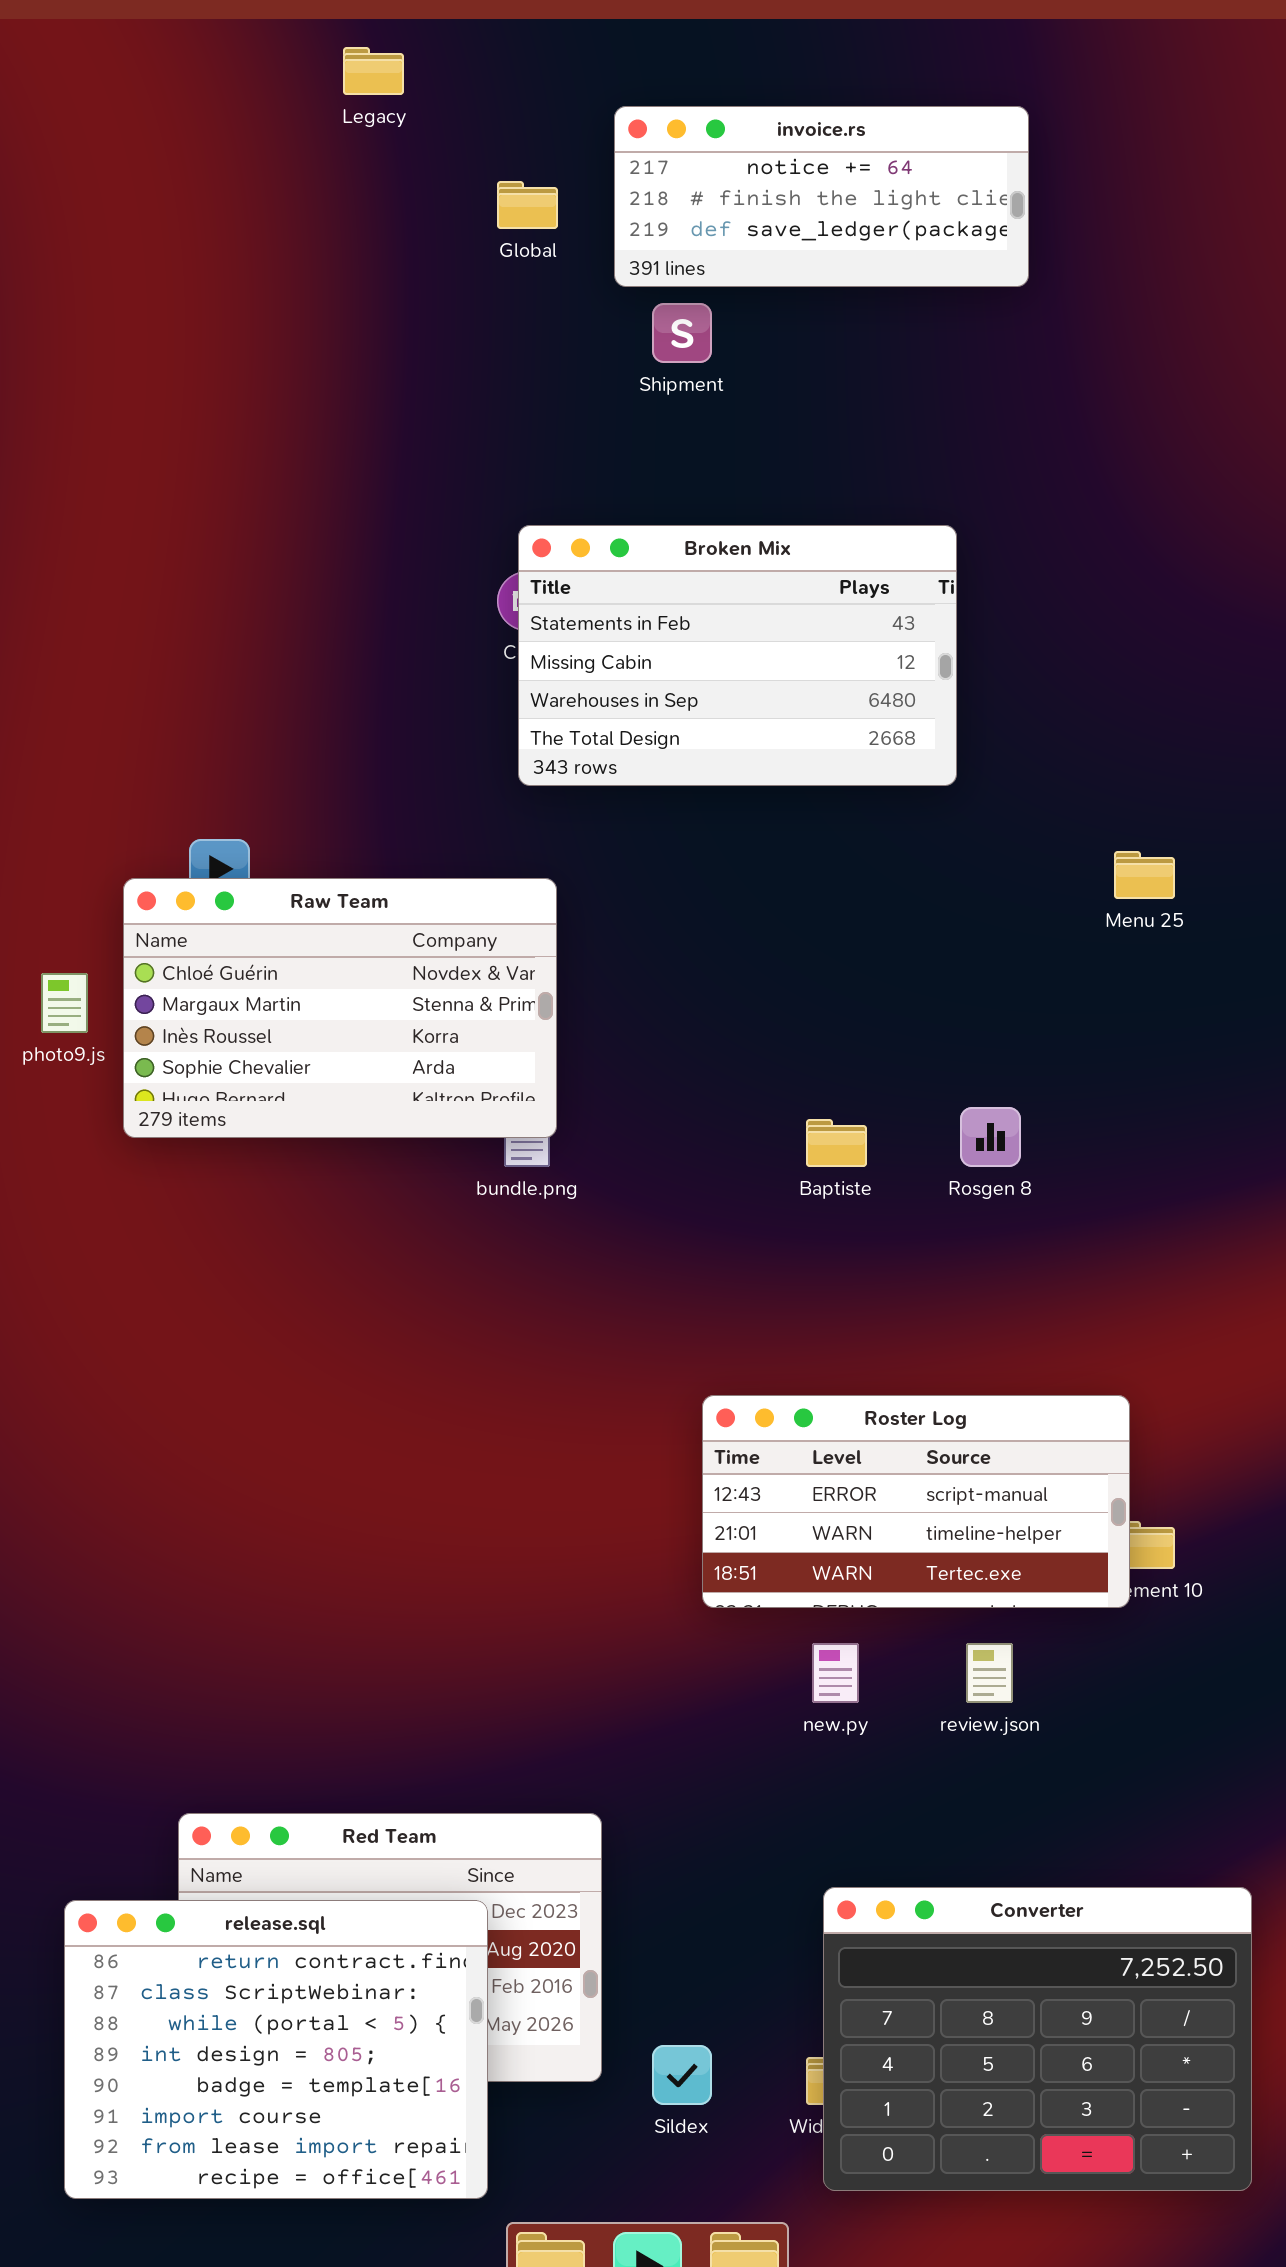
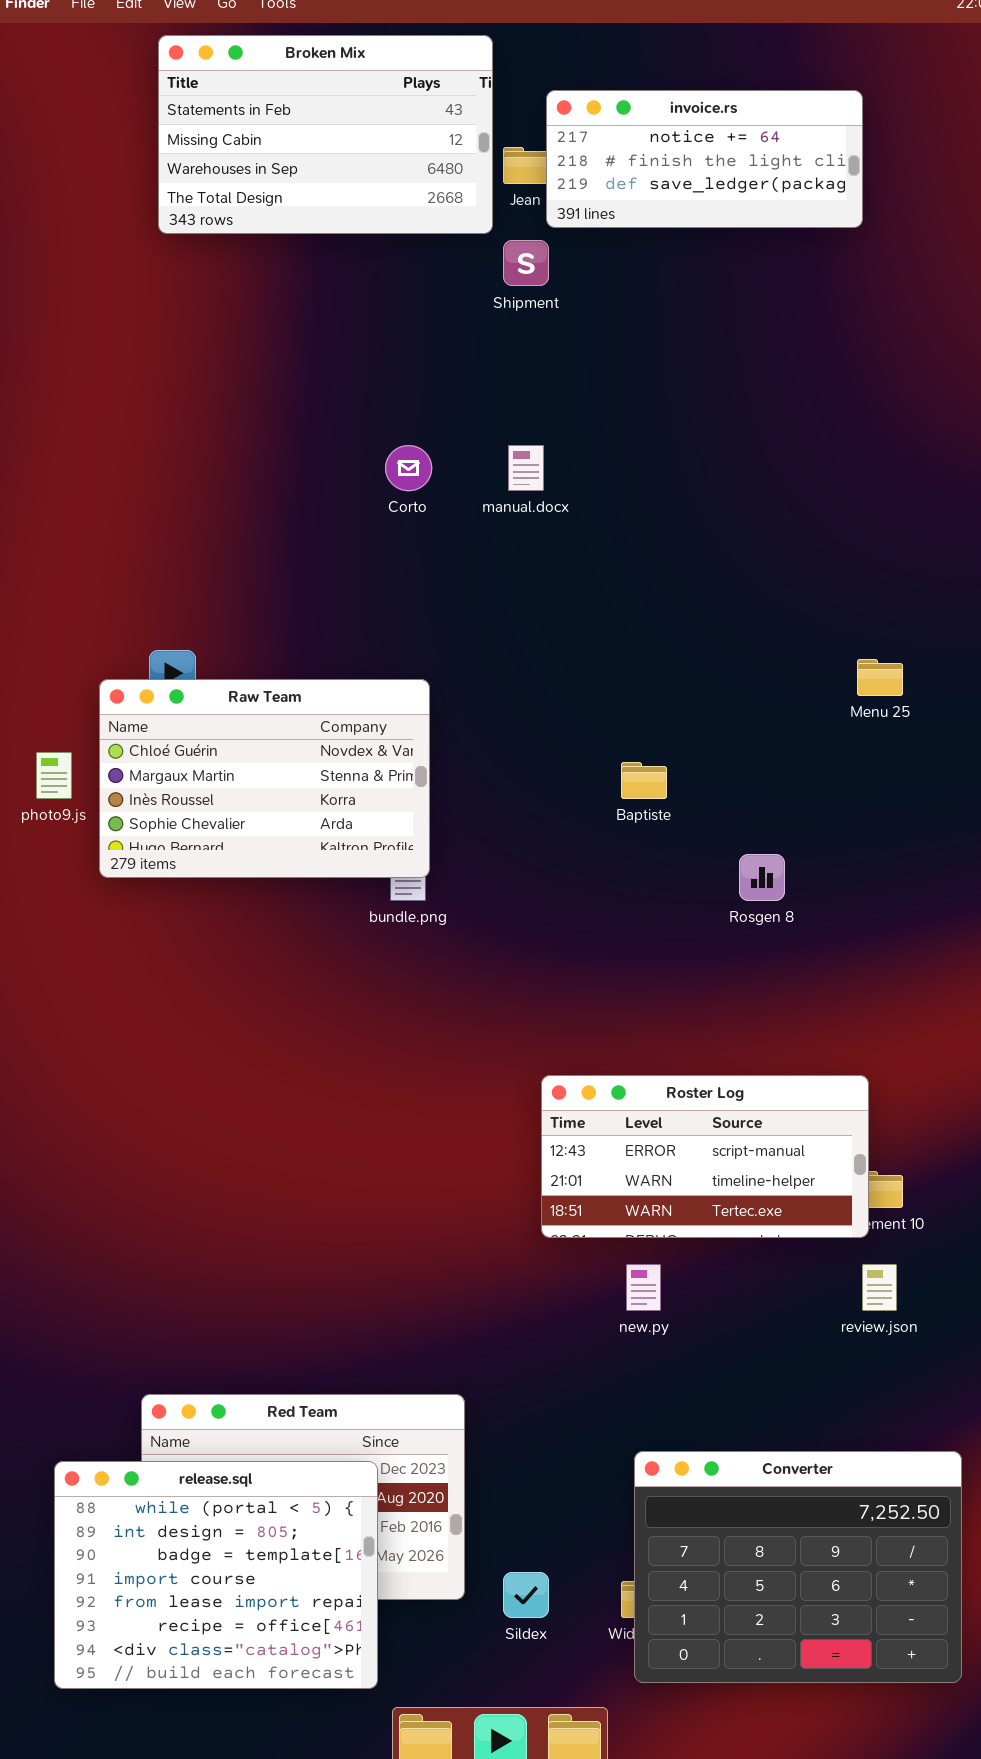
invoice.rs: [614,106,1029,287] -> [546,90,863,228], moved
Broken Mix: [518,525,957,786] -> [158,35,493,234], moved
Baptiste: [806,1119,867,1167] -> [621,762,667,799], moved
review.json: [966,1643,1013,1703] -> [862,1264,897,1311], moved
release.sql: [64,1900,488,2199] -> [54,1461,378,1689], scrolled down 2 rows

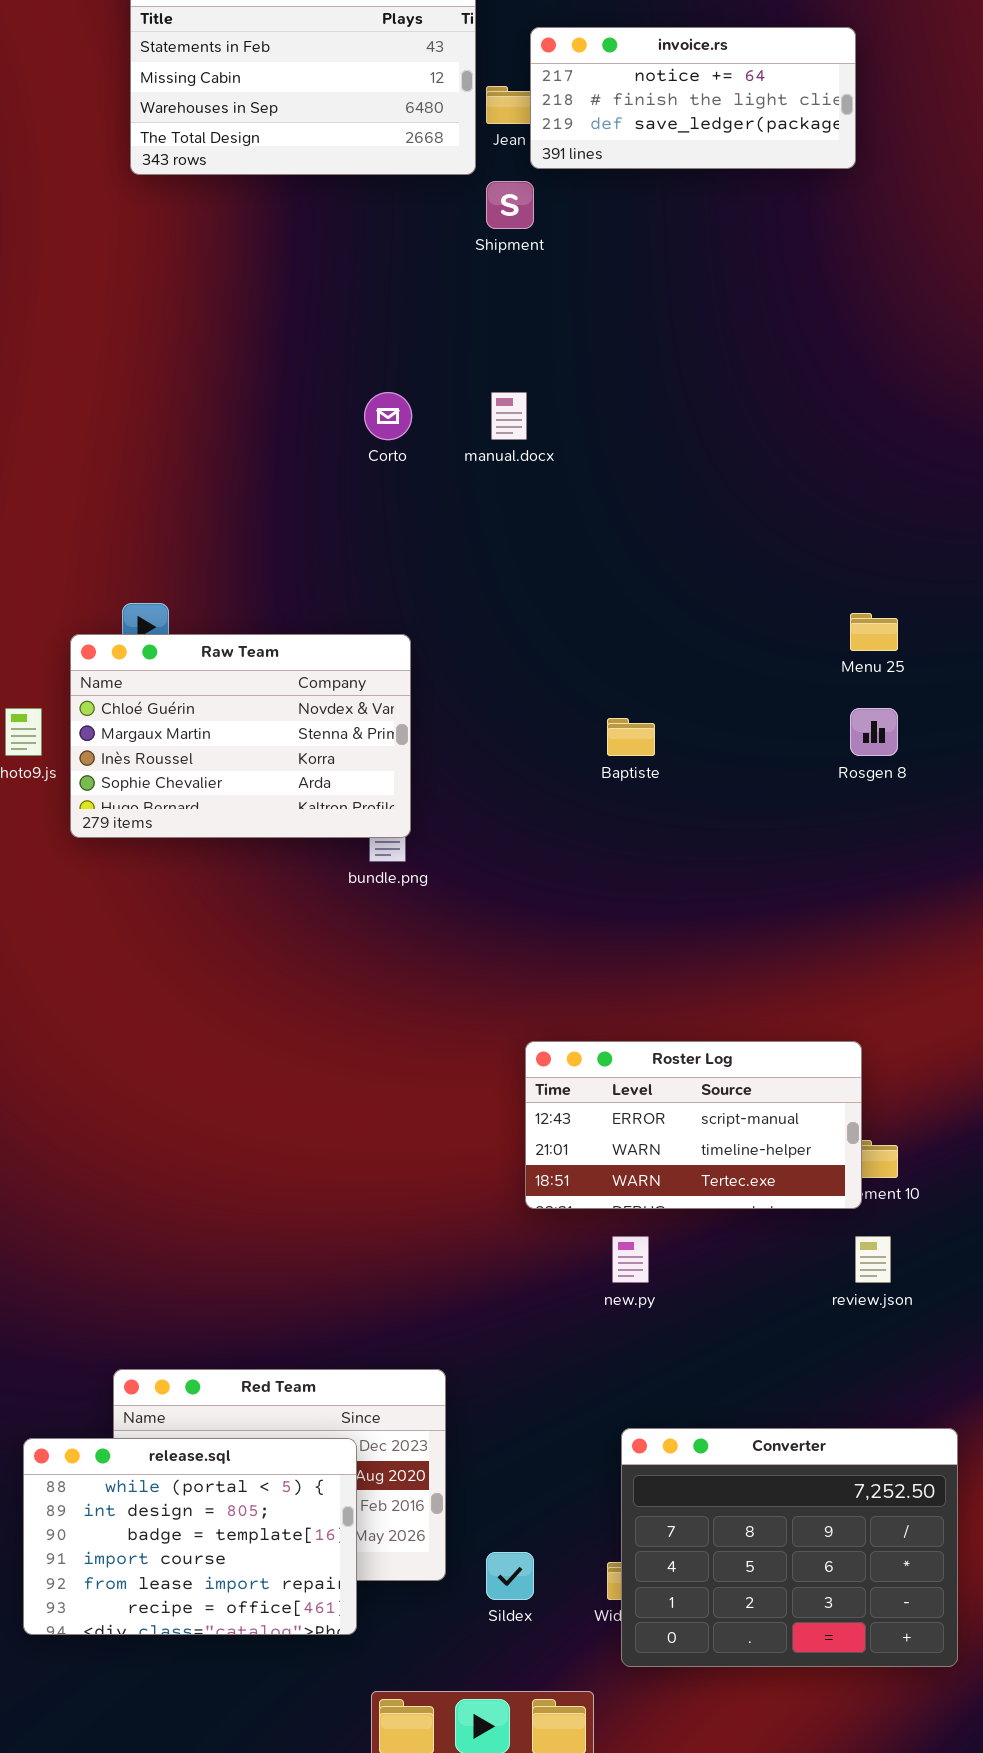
Rosgen 8: [739,854,785,901] -> [850,708,898,756], moved
release.sql: [54,1461,378,1689] -> [23,1438,357,1635], resized

